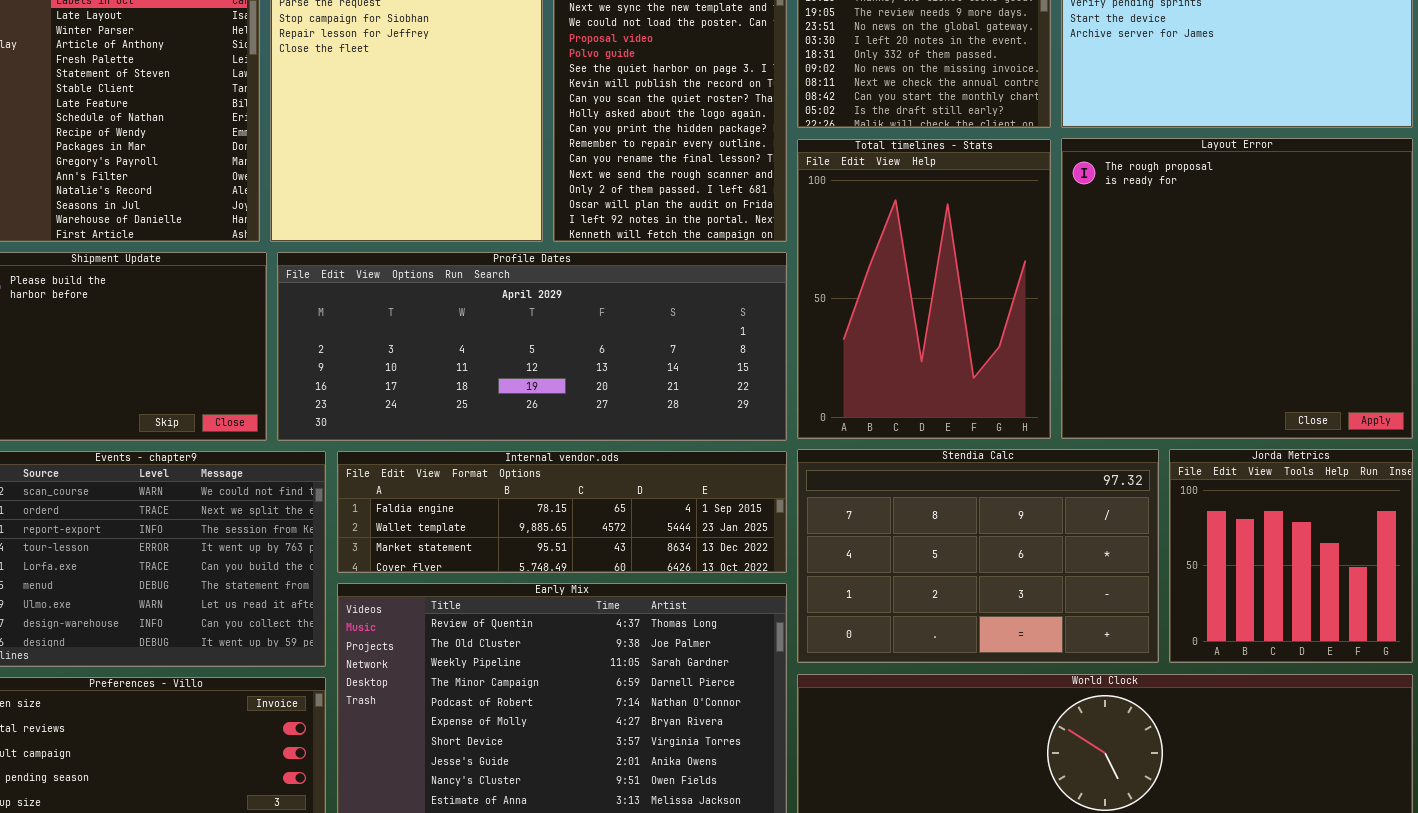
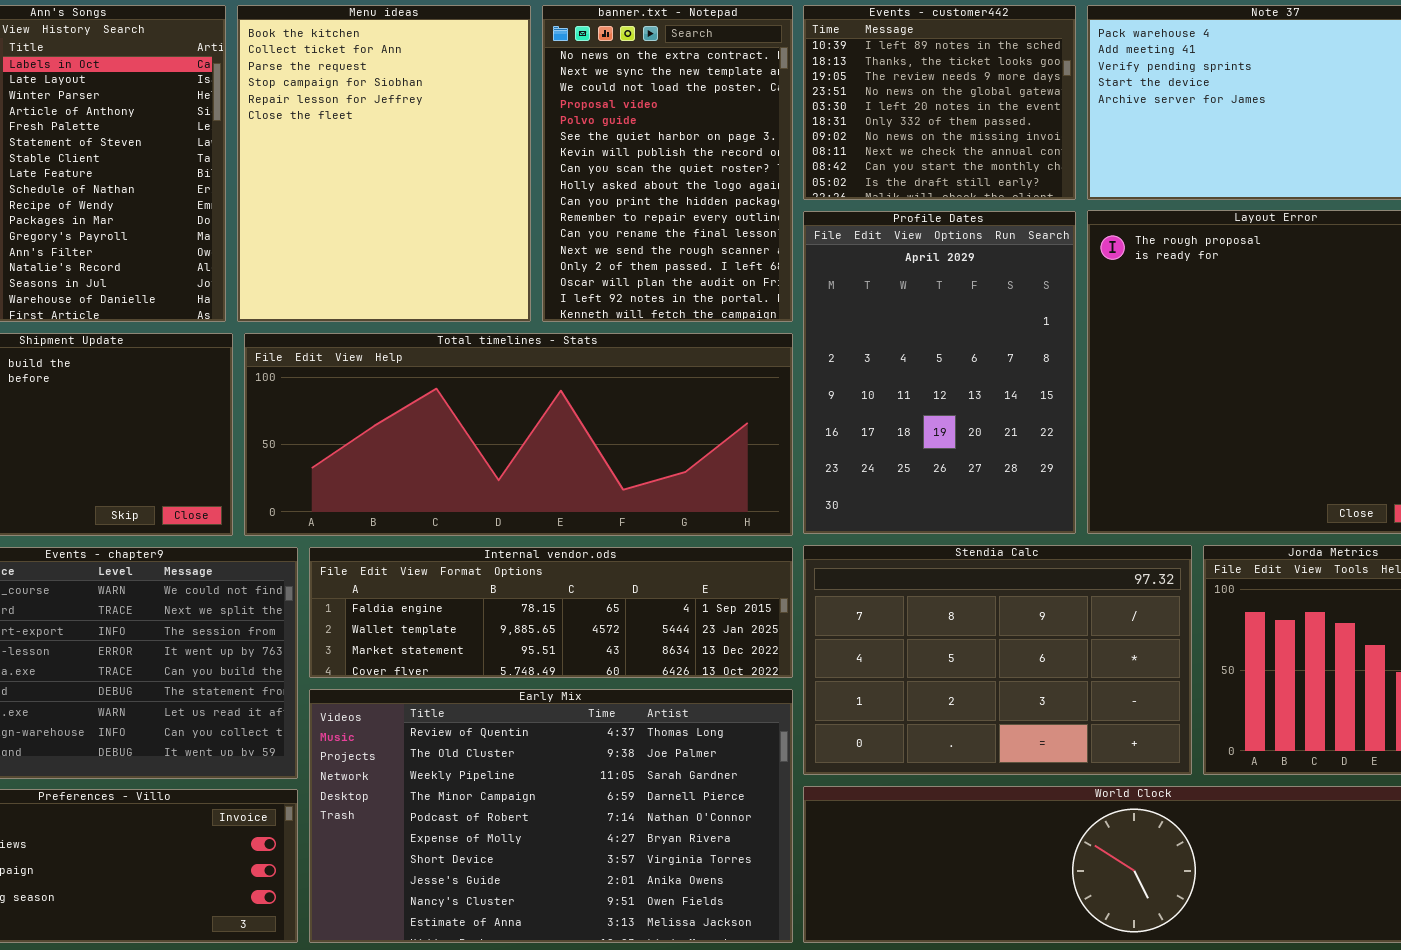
Total timelines - Stats: [797,139,1051,439] -> [244,333,793,536], moved, resized
Profile Dates: [277,252,787,441] -> [803,211,1076,534], moved, resized

